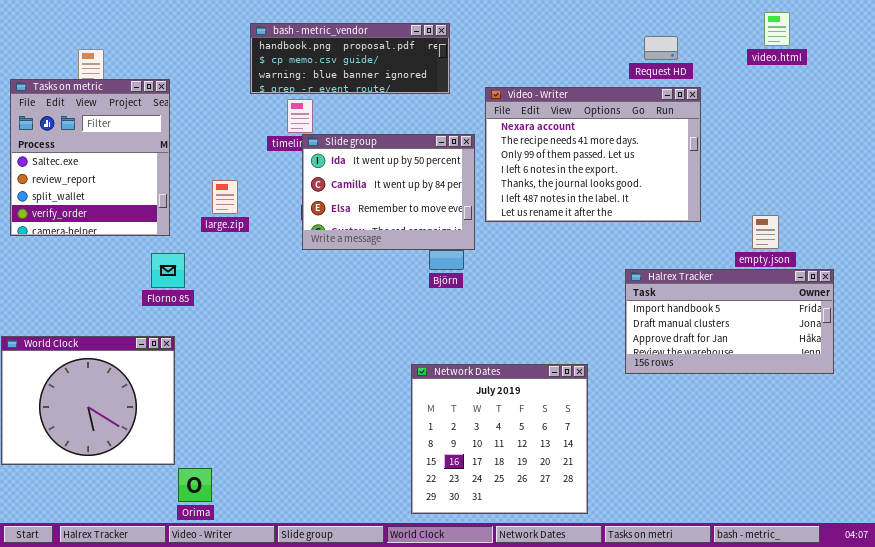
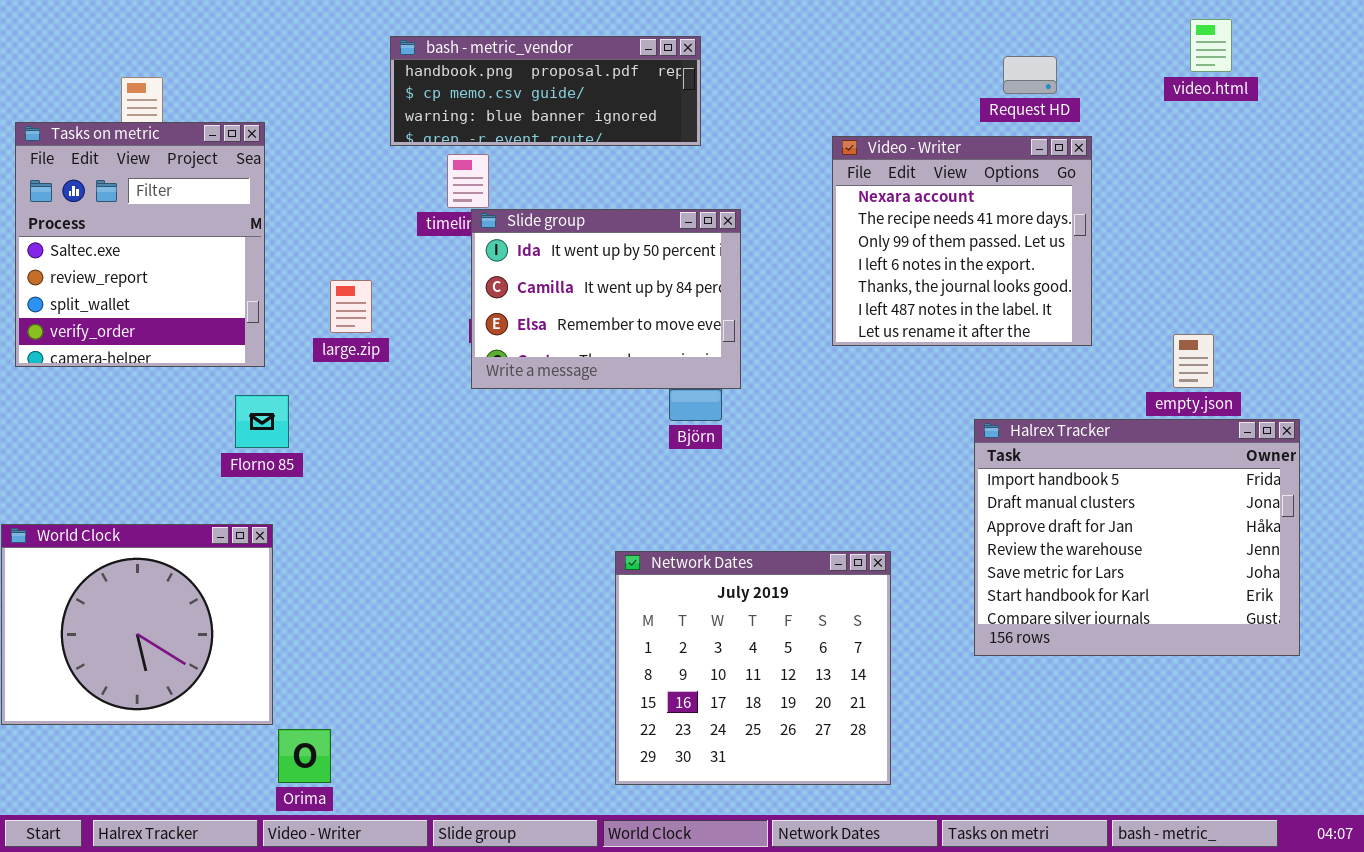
Video - Writer: [485,87,701,222] -> [832,136,1092,346], resized
Halrex Tracker: [625,269,834,374] -> [974,419,1300,656], resized
Network Dates: [411,364,588,514] -> [615,551,891,785], moved

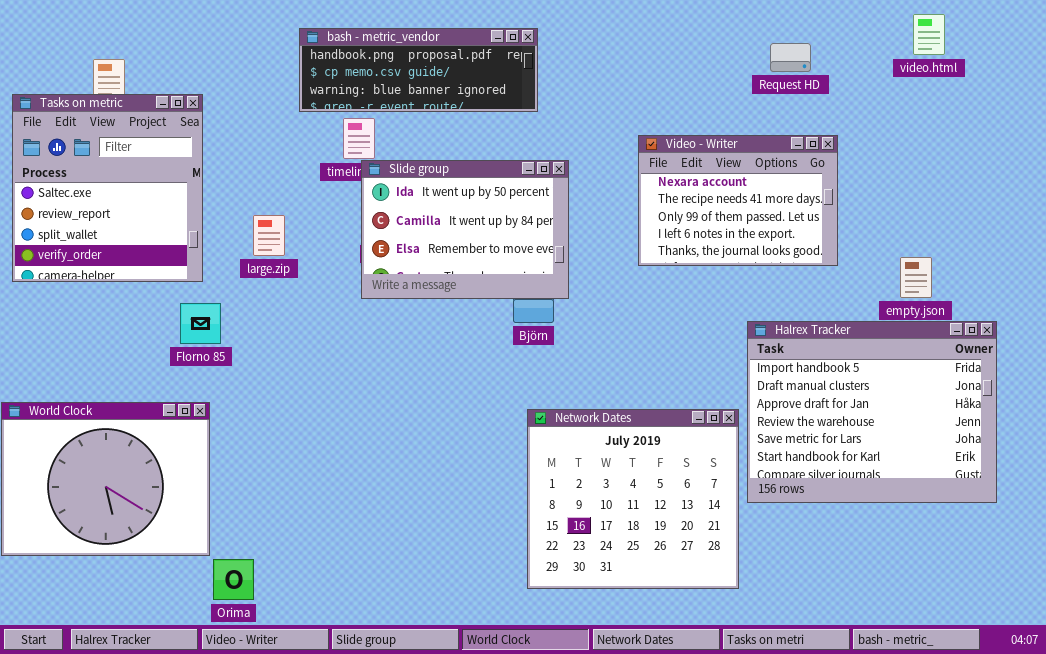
Video - Writer: [832,136,1092,346] -> [638,135,838,266], resized
Network Dates: [615,551,891,785] -> [527,409,739,589], moved

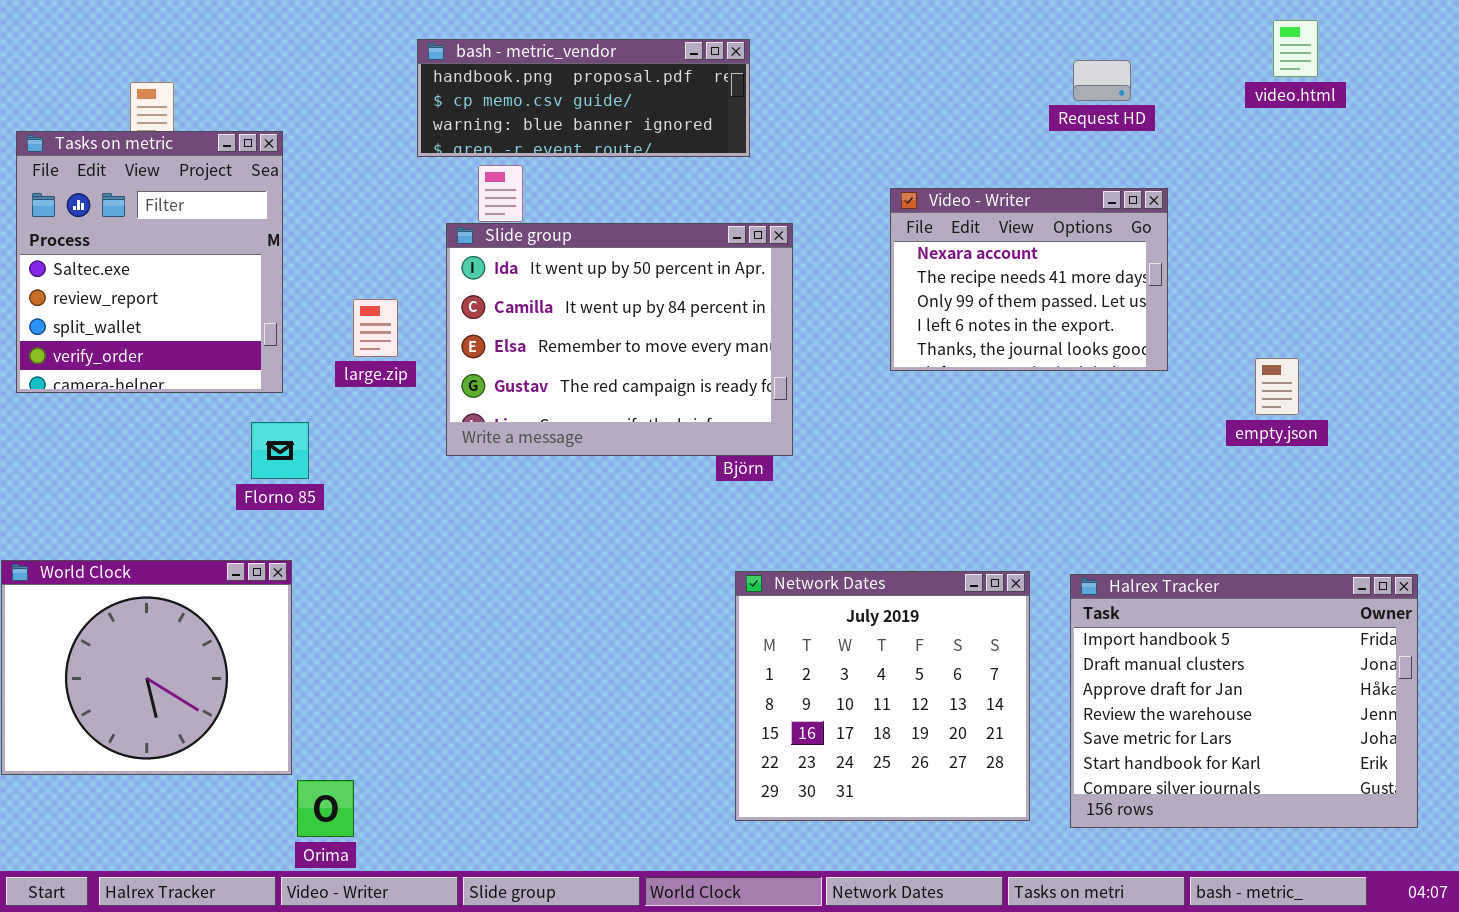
Slide group: [361,160,569,299] -> [446,223,793,456], resized
Halrex Tracker: [747,321,997,503] -> [1070,574,1418,828], moved

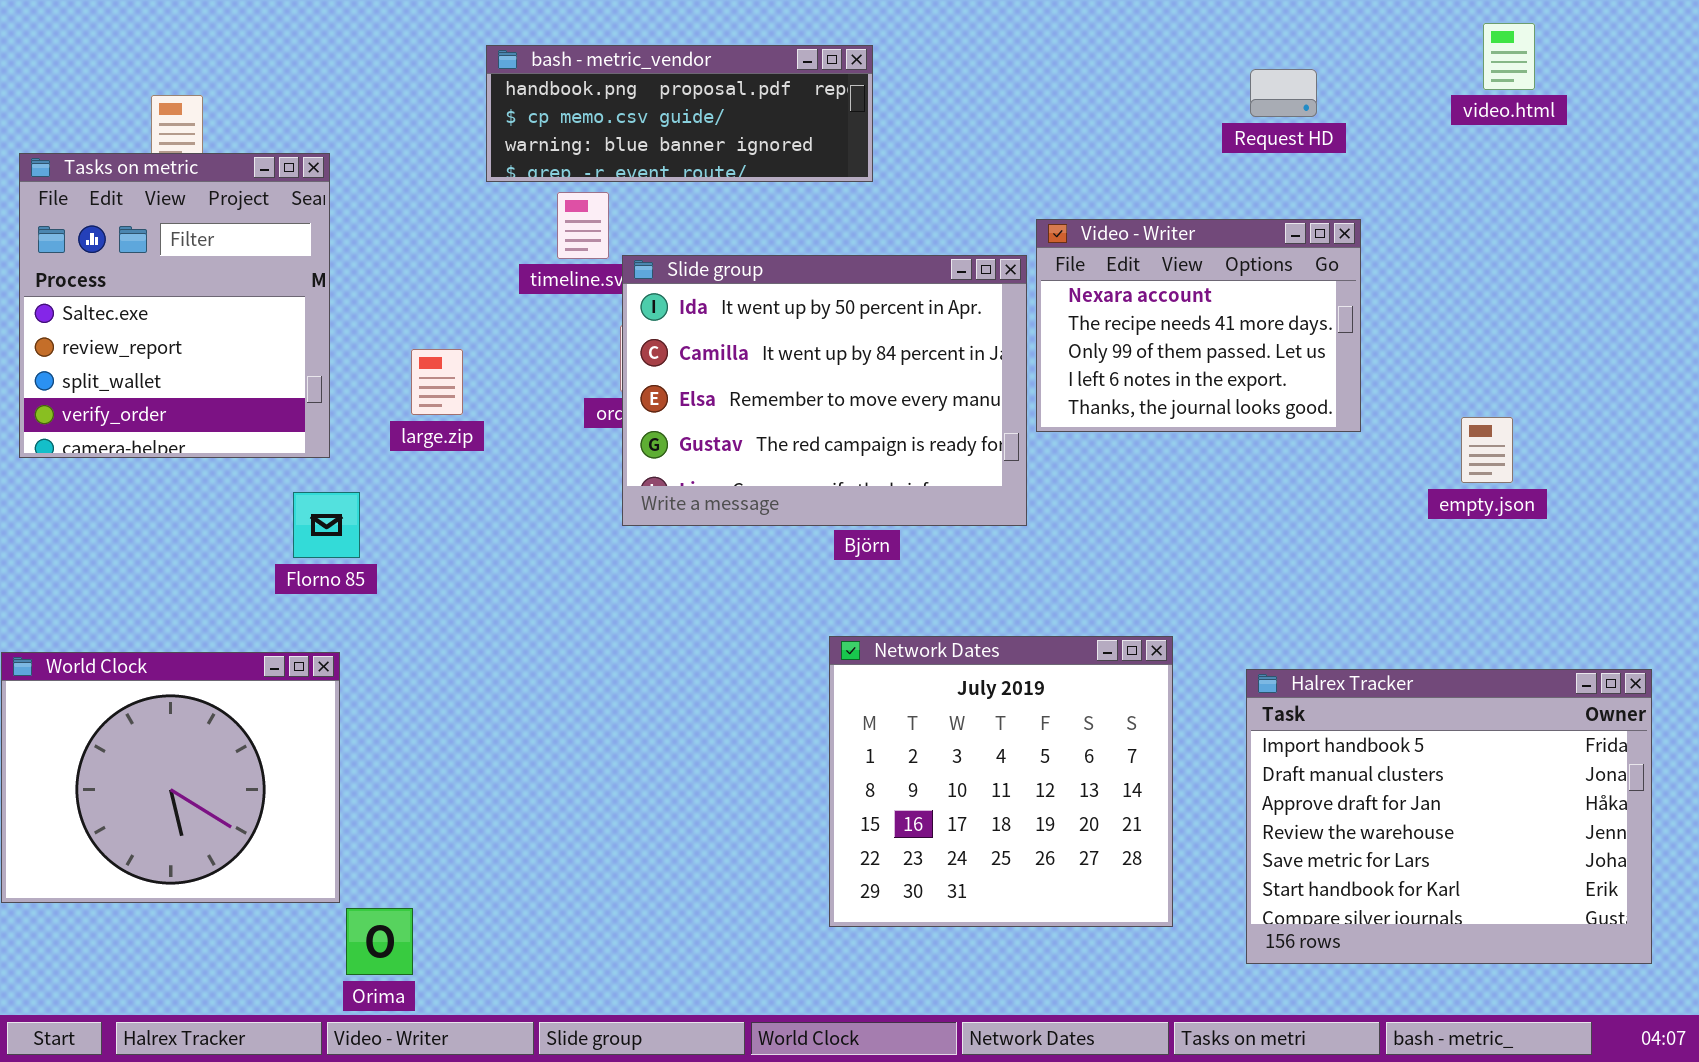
Slide group: [446,223,793,456] -> [622,255,1027,526], moved
Network Dates: [735,571,1030,821] -> [829,636,1173,927], moved

